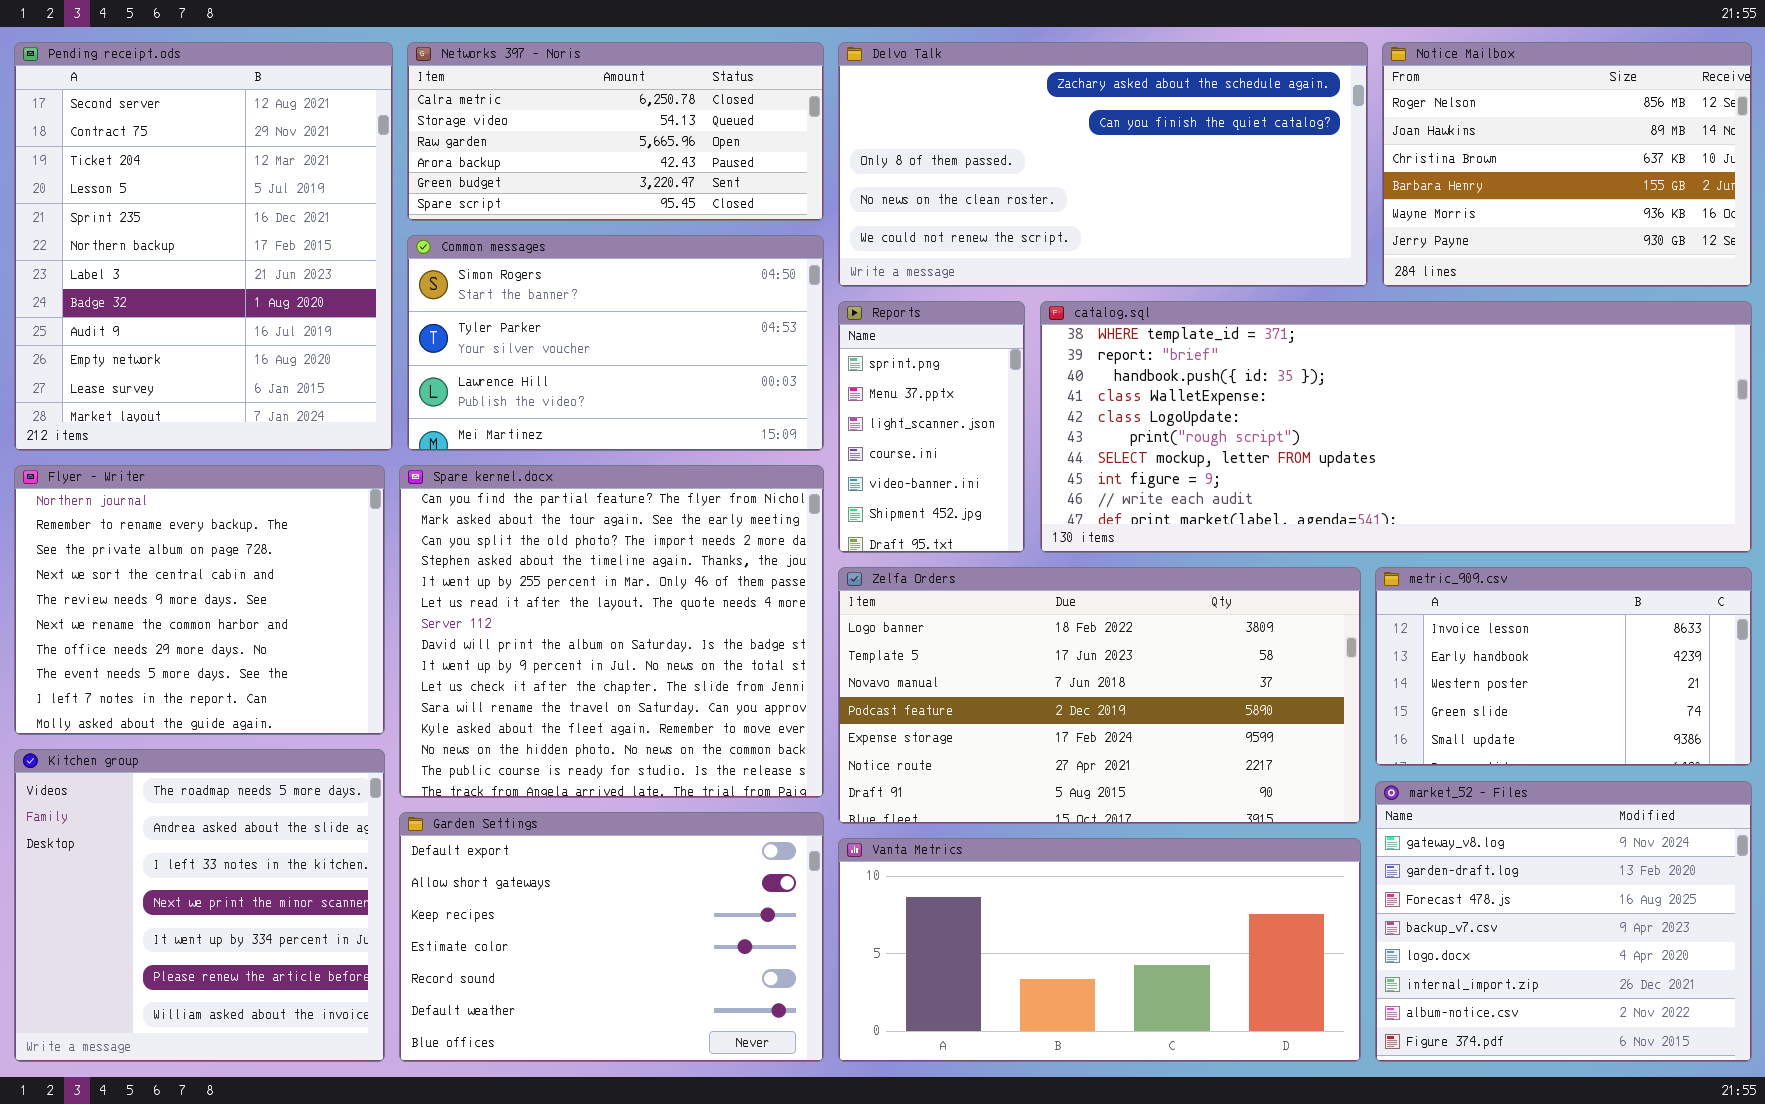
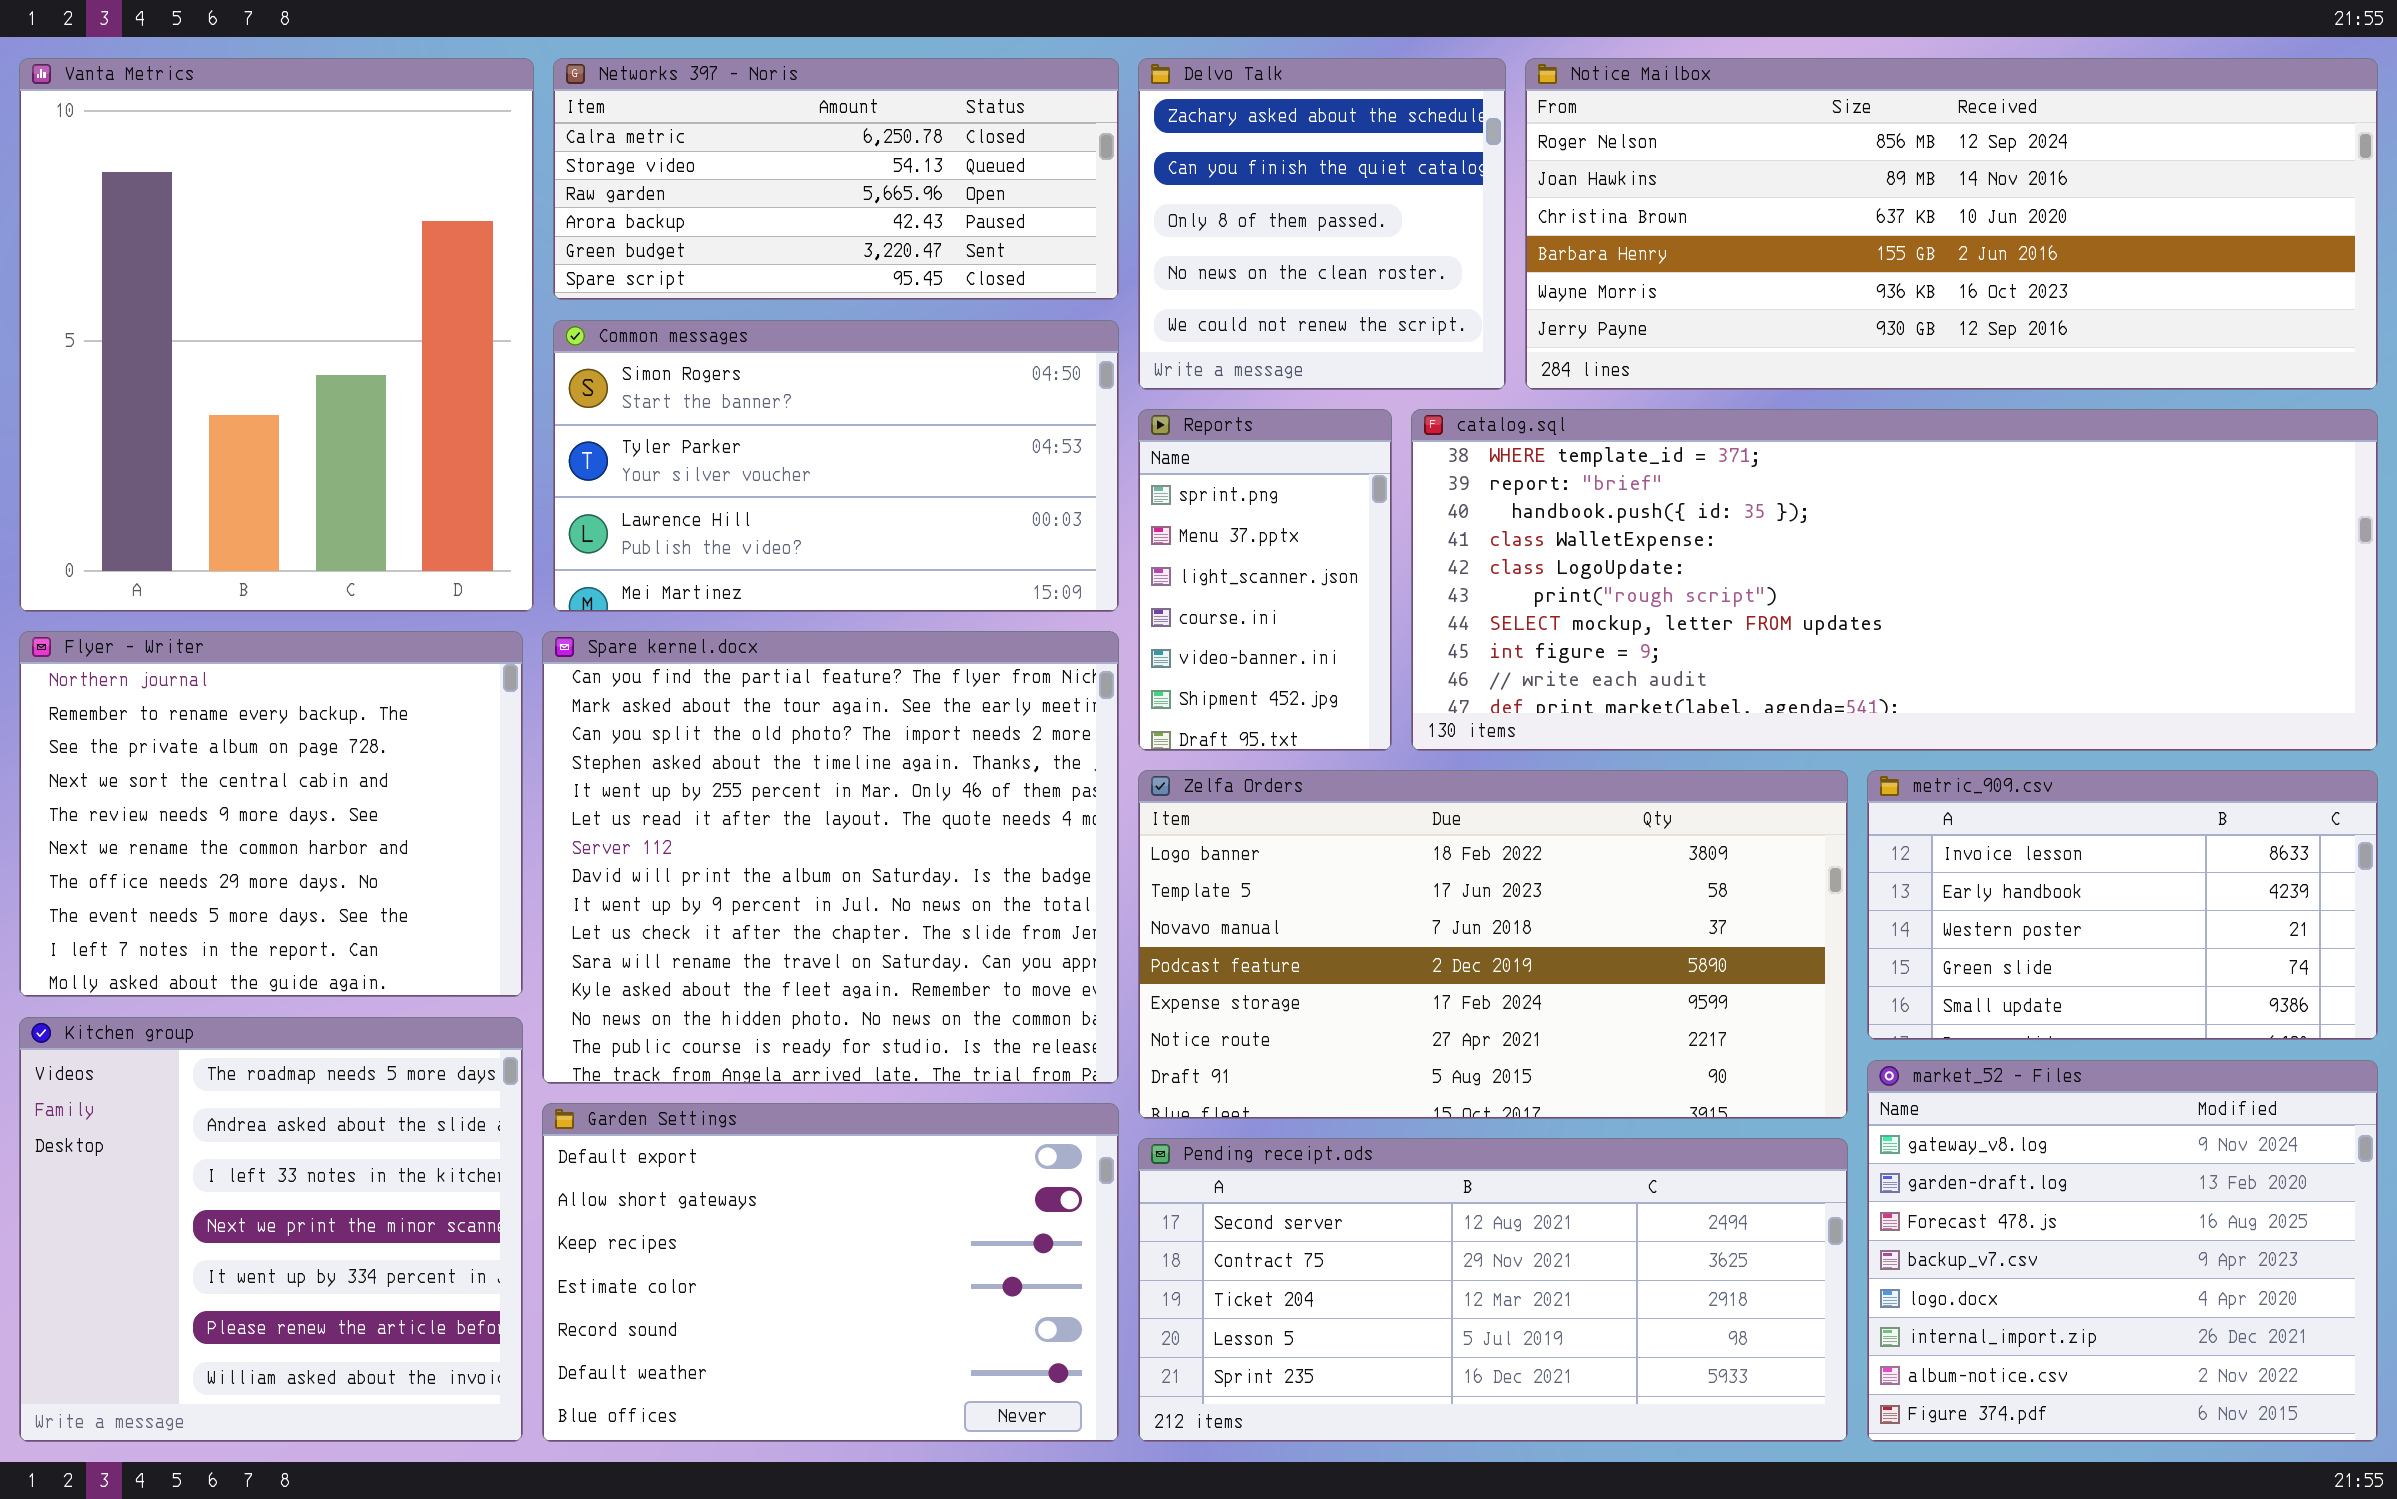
Pending receipt.ods: [14,42,393,451] -> [1138,1138,1848,1442], moved, resized
Delvo Talk: [838,42,1368,287] -> [1138,58,1506,390], resized
Notice Mailbox: [1382,42,1752,287] -> [1525,58,2378,390], resized
Vanta Metrics: [838,838,1361,1062] -> [19,58,534,612], moved, resized

